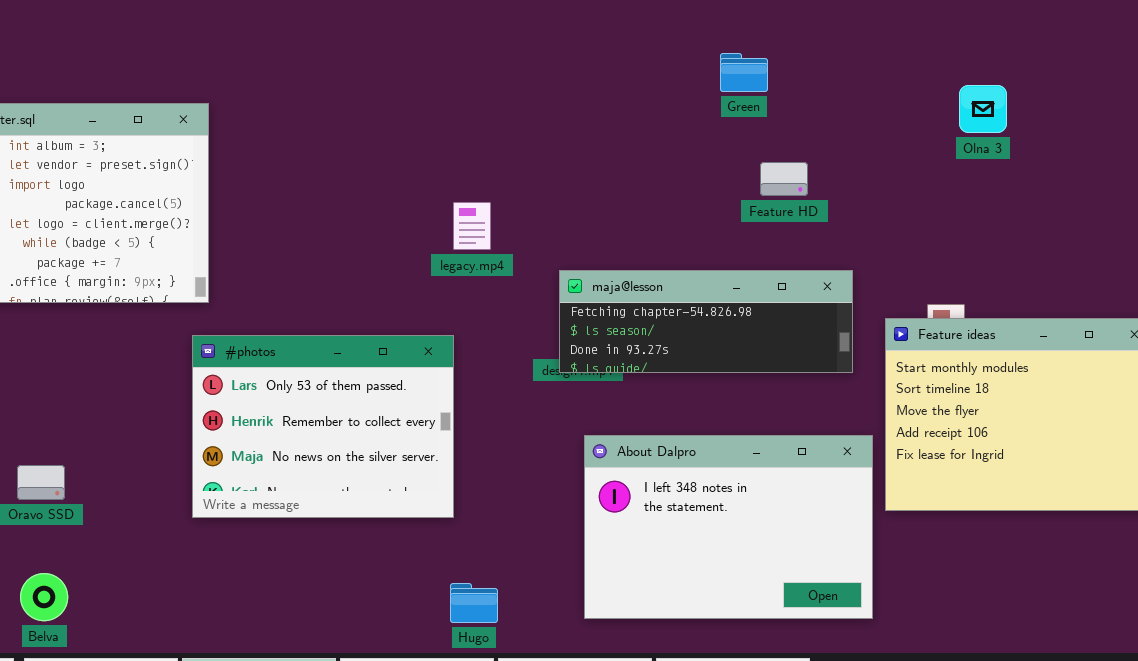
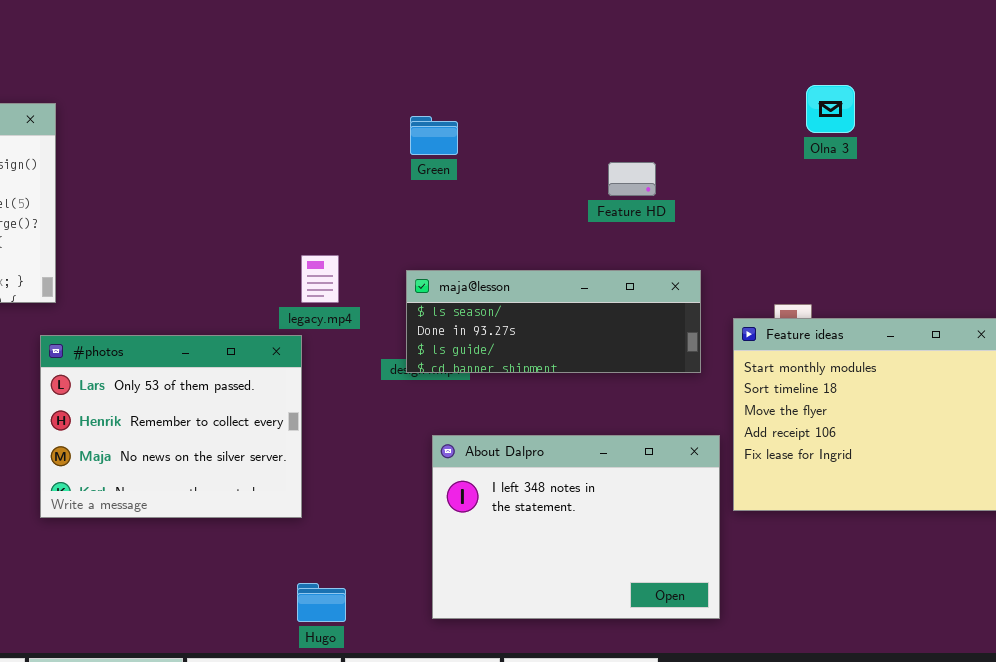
Green: [720,53,768,92] -> [410,116,458,155], moved
legacy.mp4: [453,202,491,250] -> [301,255,339,303], moved
maja@lesson: [559,270,853,373] -> [406,270,701,373], scrolled down 1 row

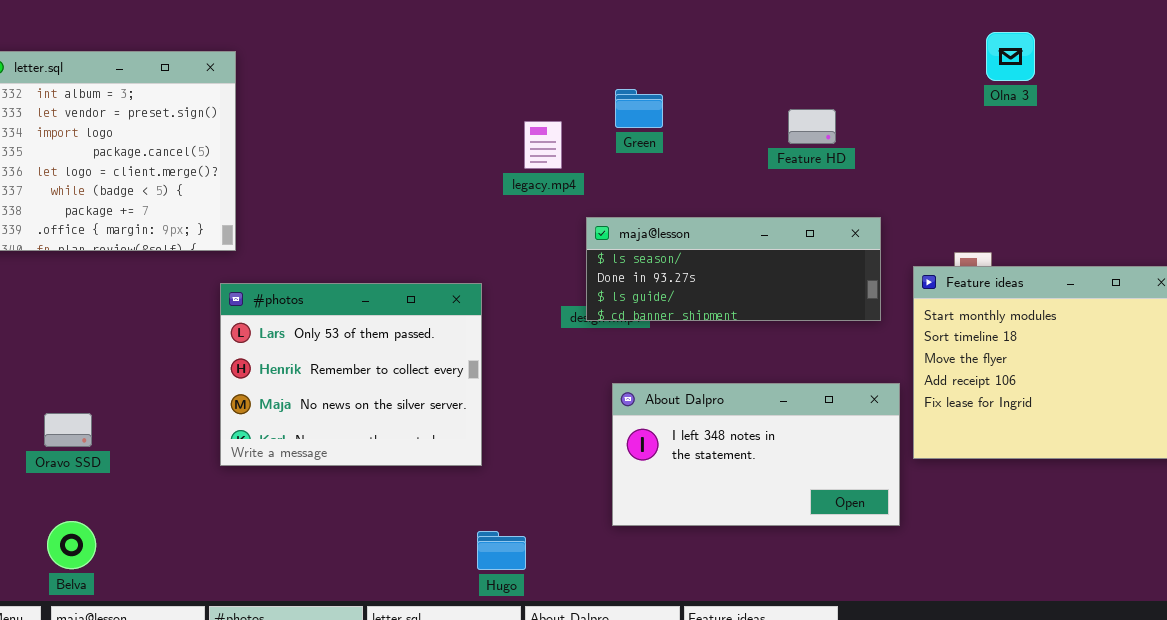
Green: [410,116,458,155] -> [615,89,663,128], moved
legacy.mp4: [301,255,339,303] -> [524,121,562,169], moved
About Dalpro: [432,435,720,619] -> [612,383,900,526], resized

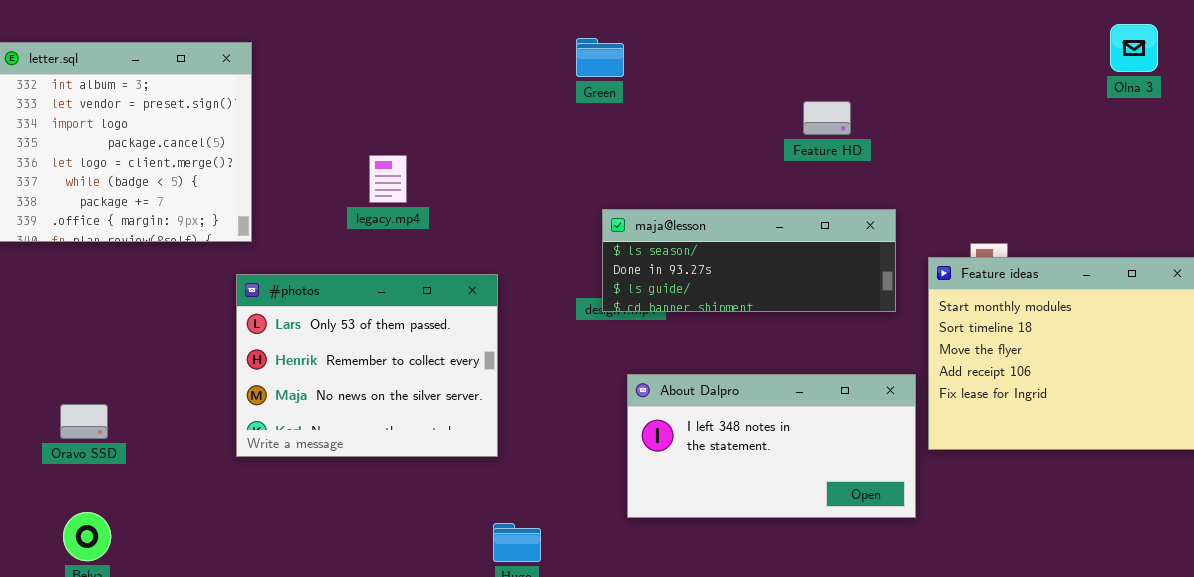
Olna 3: [986,32,1035,81] -> [1110,24,1158,72], moved
Green: [615,89,663,128] -> [576,38,624,77], moved
legacy.mp4: [524,121,562,169] -> [369,155,407,203], moved

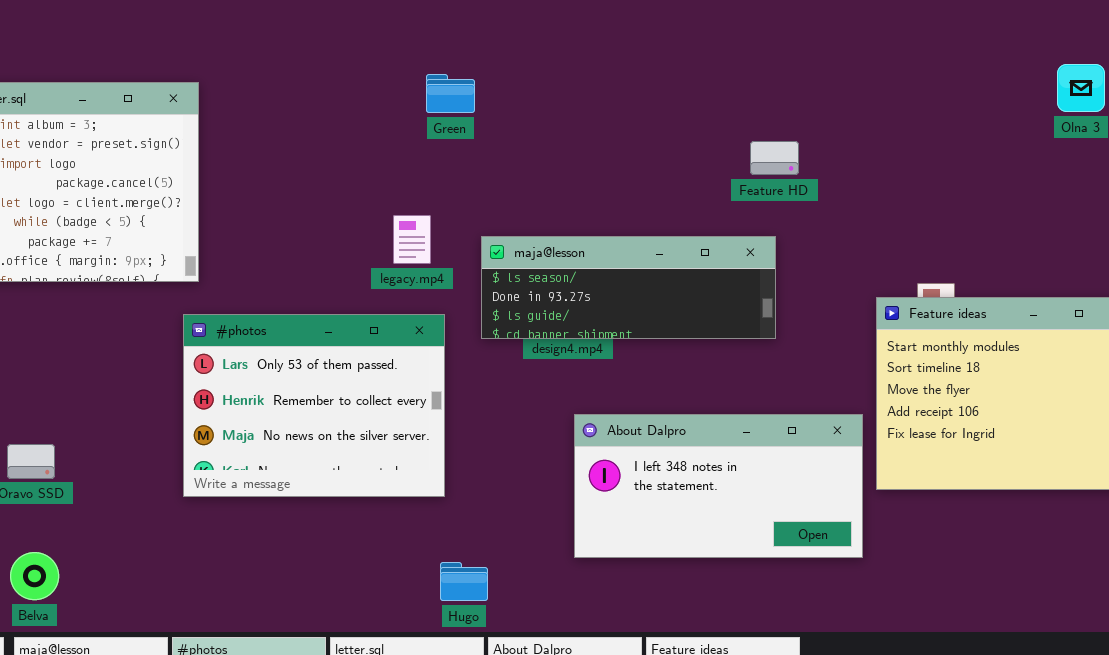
Green: [576,38,624,77] -> [426,74,475,113], moved
legacy.mp4: [369,155,407,203] -> [393,215,431,264], moved
maja@lesson: [602,209,896,312] -> [481,236,776,339], moved

